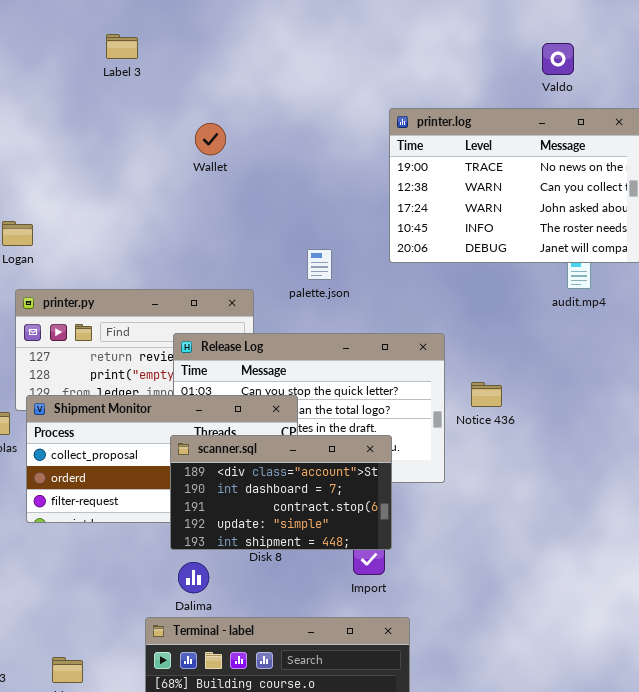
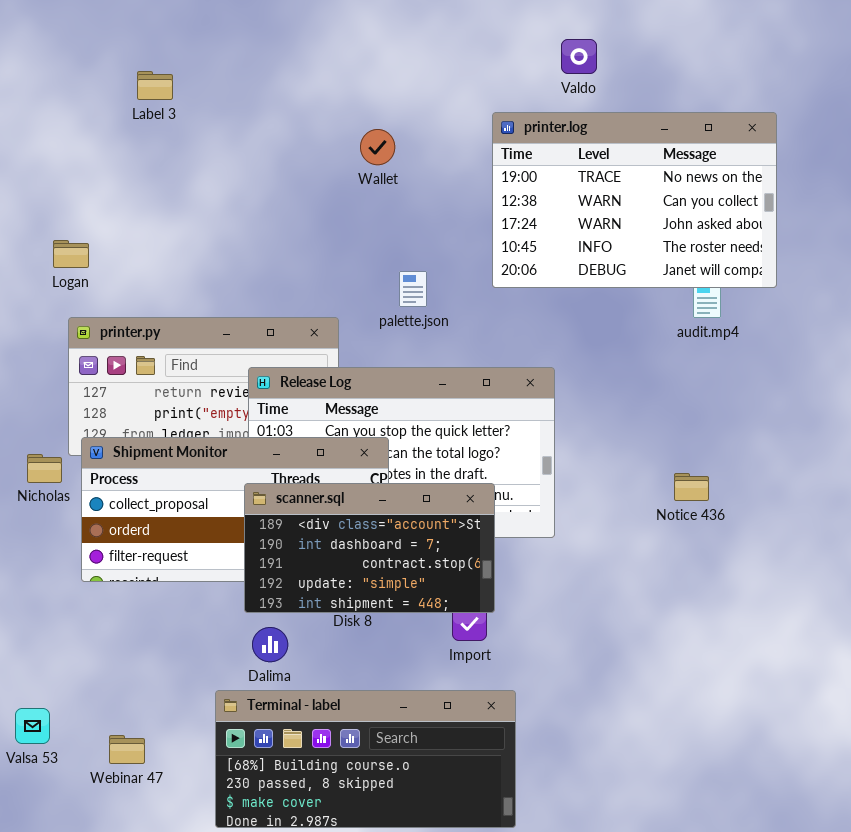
Label 3: [106,34,138,59] -> [137,71,173,100], moved
Valdo: [542,43,574,75] -> [561,39,597,74], moved
Wallet: [195,123,226,155] -> [360,129,395,165], moved
Notice 436: [471,382,502,407] -> [674,473,709,501], moved

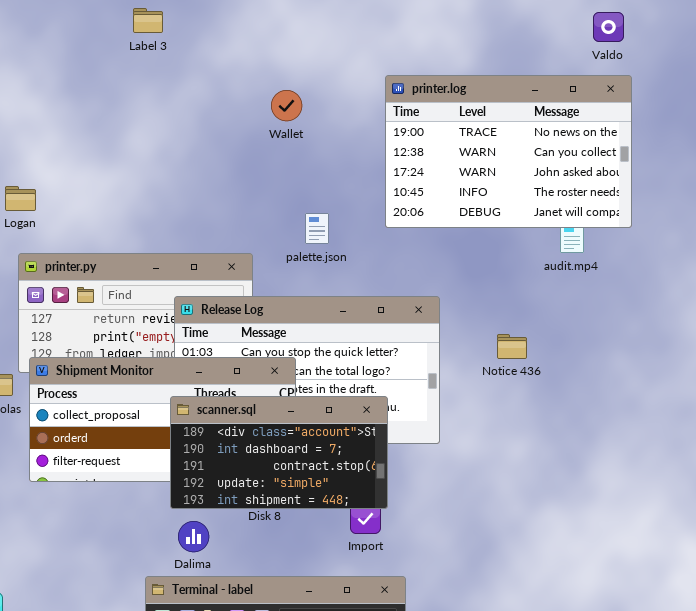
Valdo: [561,39,597,74] -> [593,12,624,42], moved
Label 3: [137,71,173,100] -> [133,8,163,33], moved
Notice 436: [674,473,709,501] -> [497,334,527,359], moved

